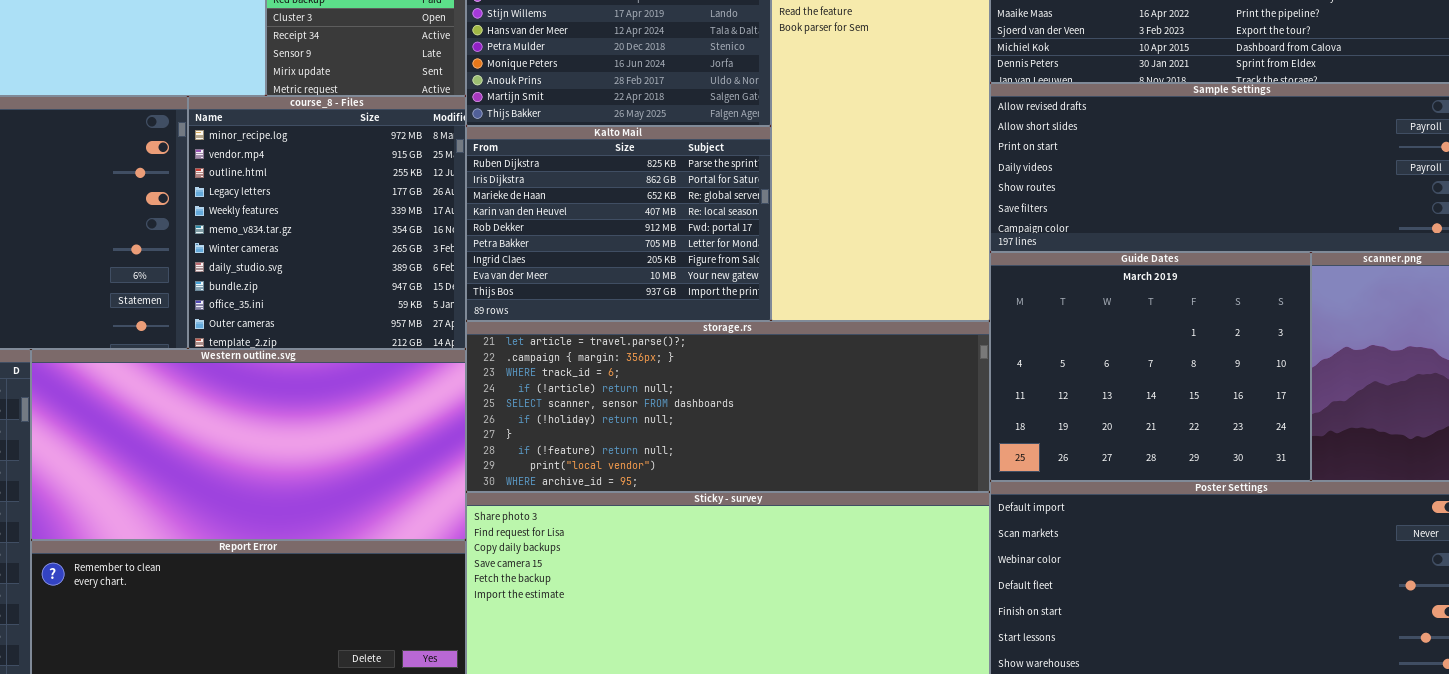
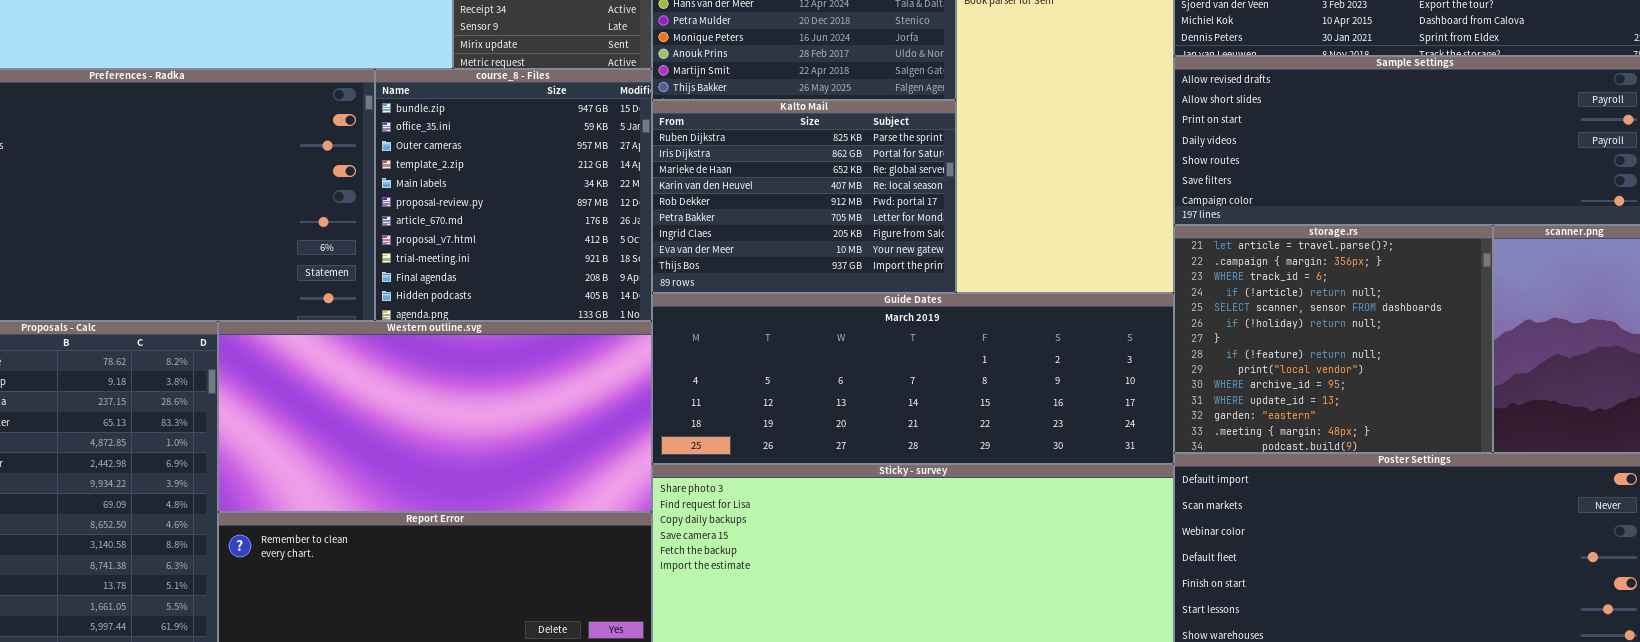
course_8 - Files: [188,96,466,349] -> [375,69,652,321], scrolled down 8 rows
Guide Dates: [990,252,1311,481] -> [652,293,1174,464], moved, resized
storage.rs: [466,321,990,492] -> [1174,225,1493,453], moved, resized

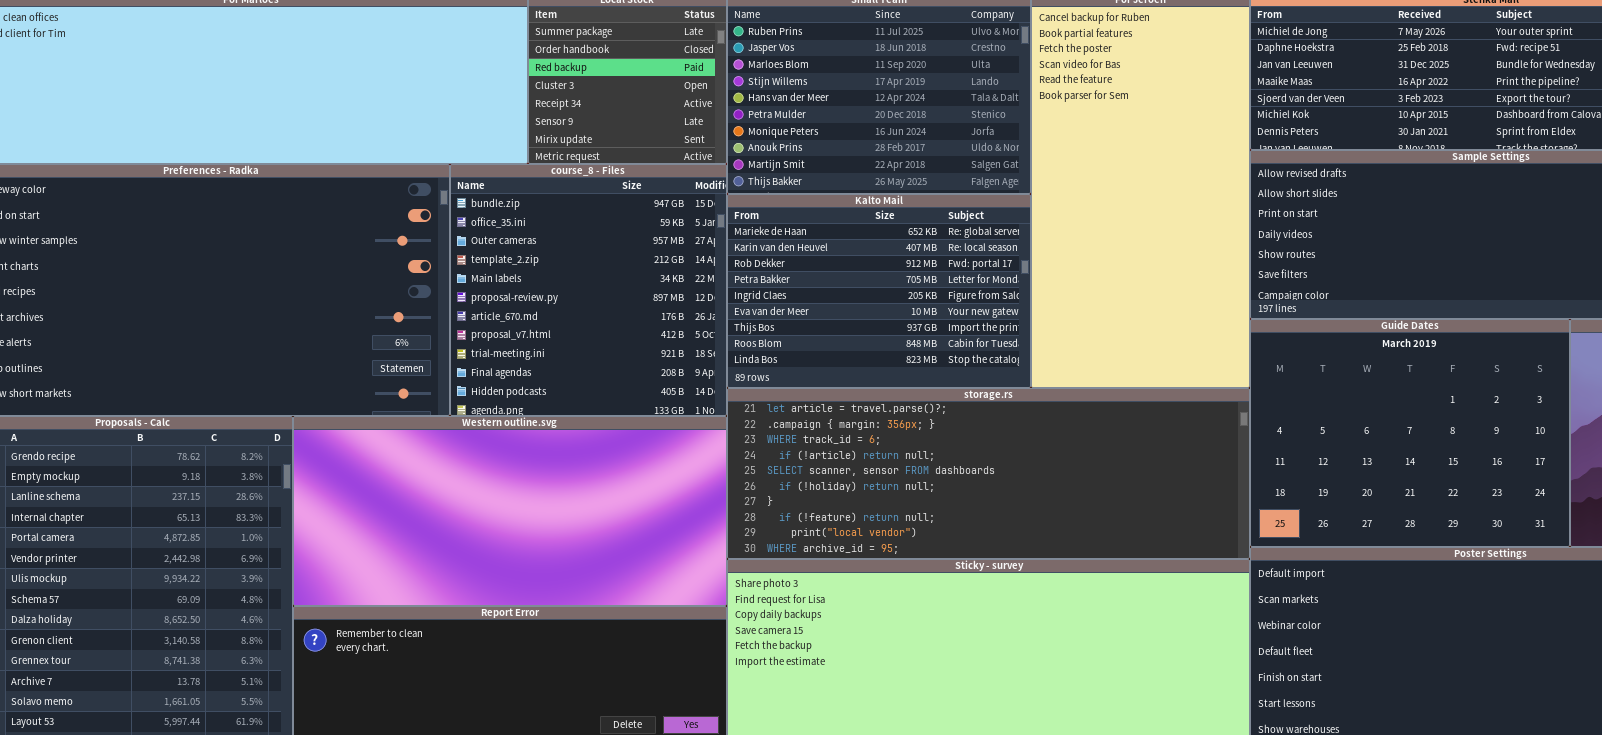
Kalto Mail: [652,100,956,293] -> [727,194,1031,388], scrolled down 2 rows
storage.rs: [1174,225,1493,453] -> [727,388,1250,559], moved, resized
Guide Dates: [652,293,1174,464] -> [1250,319,1570,547], moved, resized

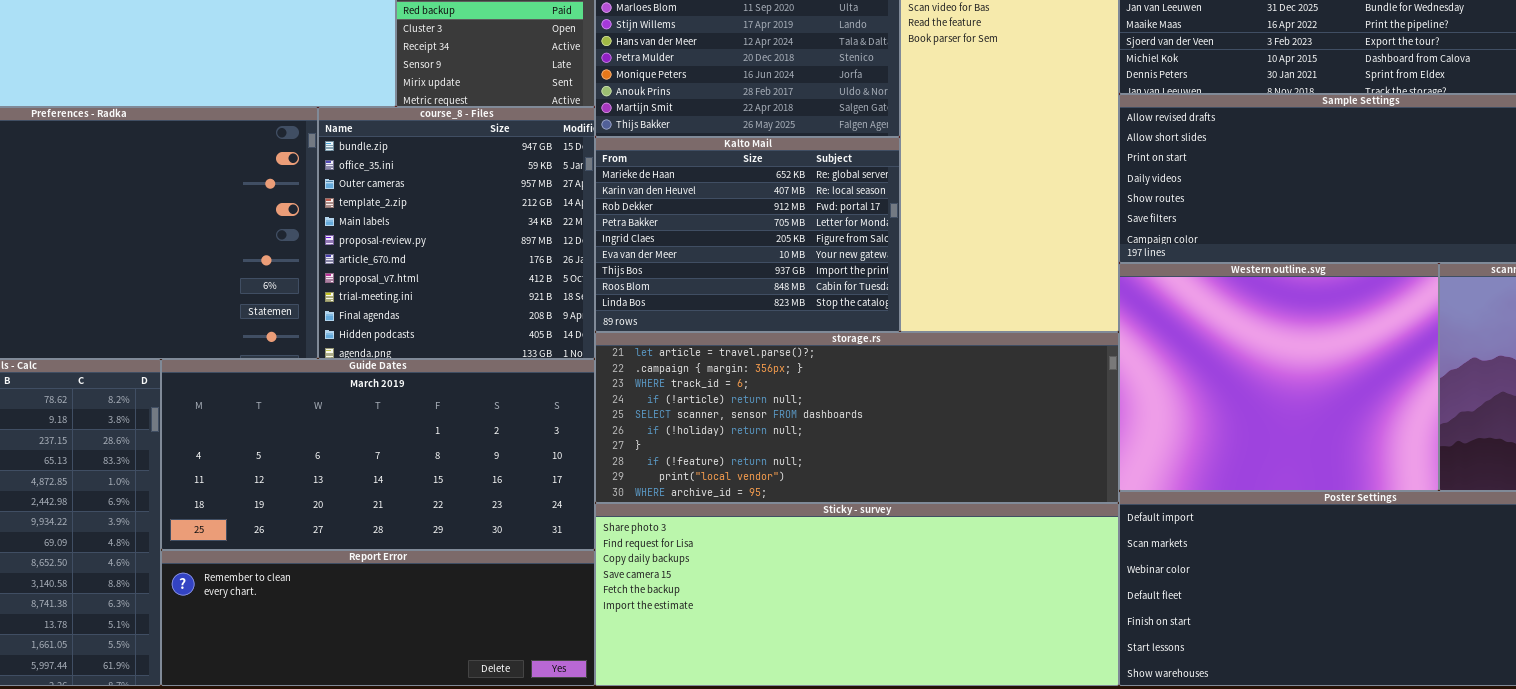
Guide Dates: [1250,319,1570,547] -> [161,359,595,550], moved, resized
Western outline.svg: [293,416,727,606] -> [1119,263,1439,491], moved, resized

